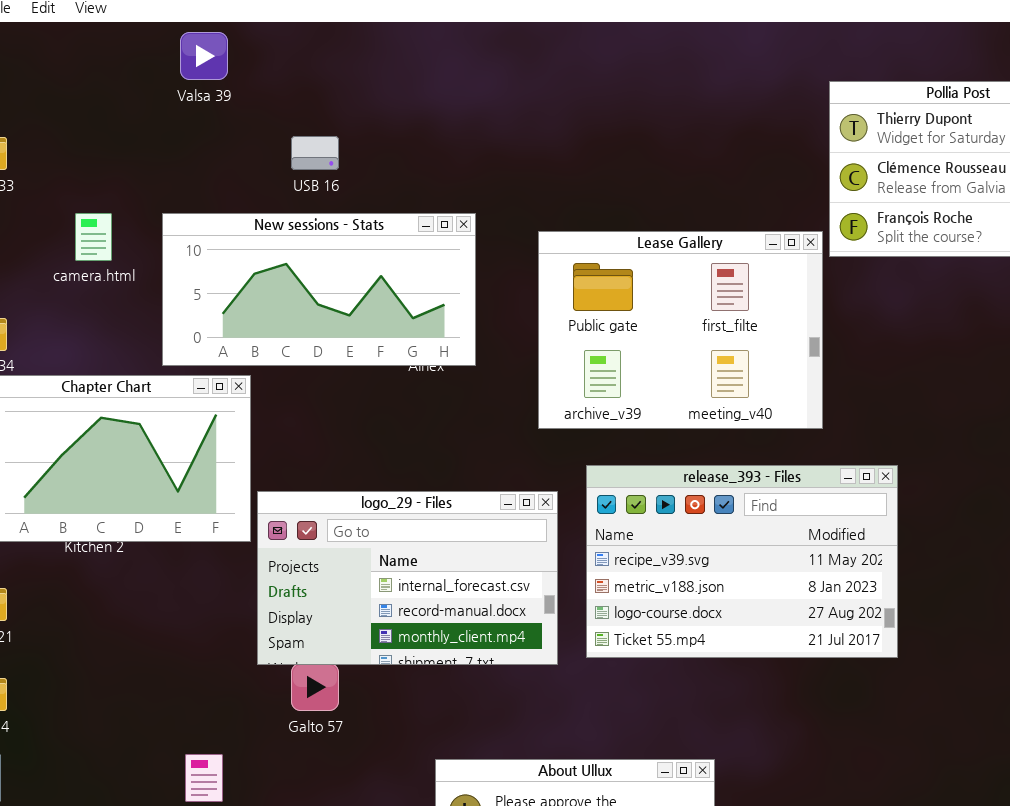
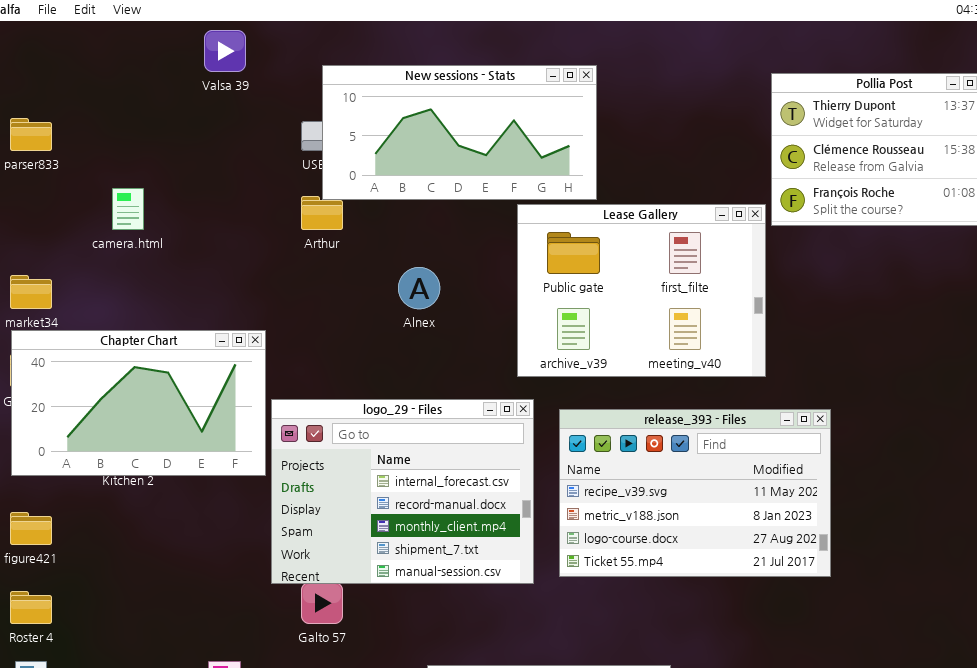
New sessions - Stats: [162,213,476,366] -> [322,65,597,200], moved
logo_29 - Files: [257,491,558,665] -> [271,399,534,584], resized

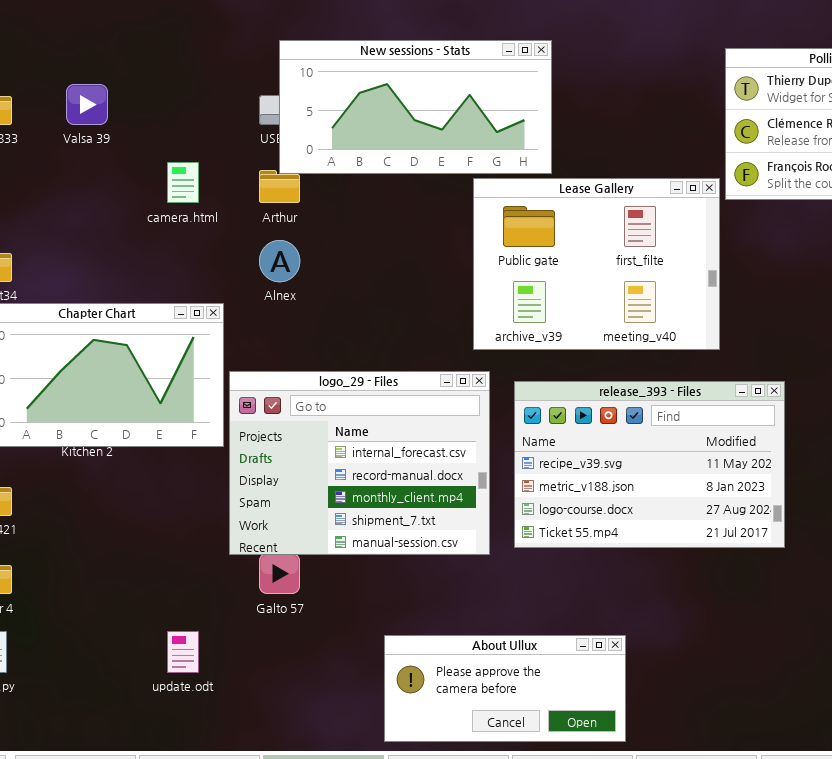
Valsa 39: [204,30,246,72] -> [66,84,108,125], moved
camera.html: [112,188,144,230] -> [167,162,199,203], moved
Alnex: [398,267,440,309] -> [259,240,300,282], moved

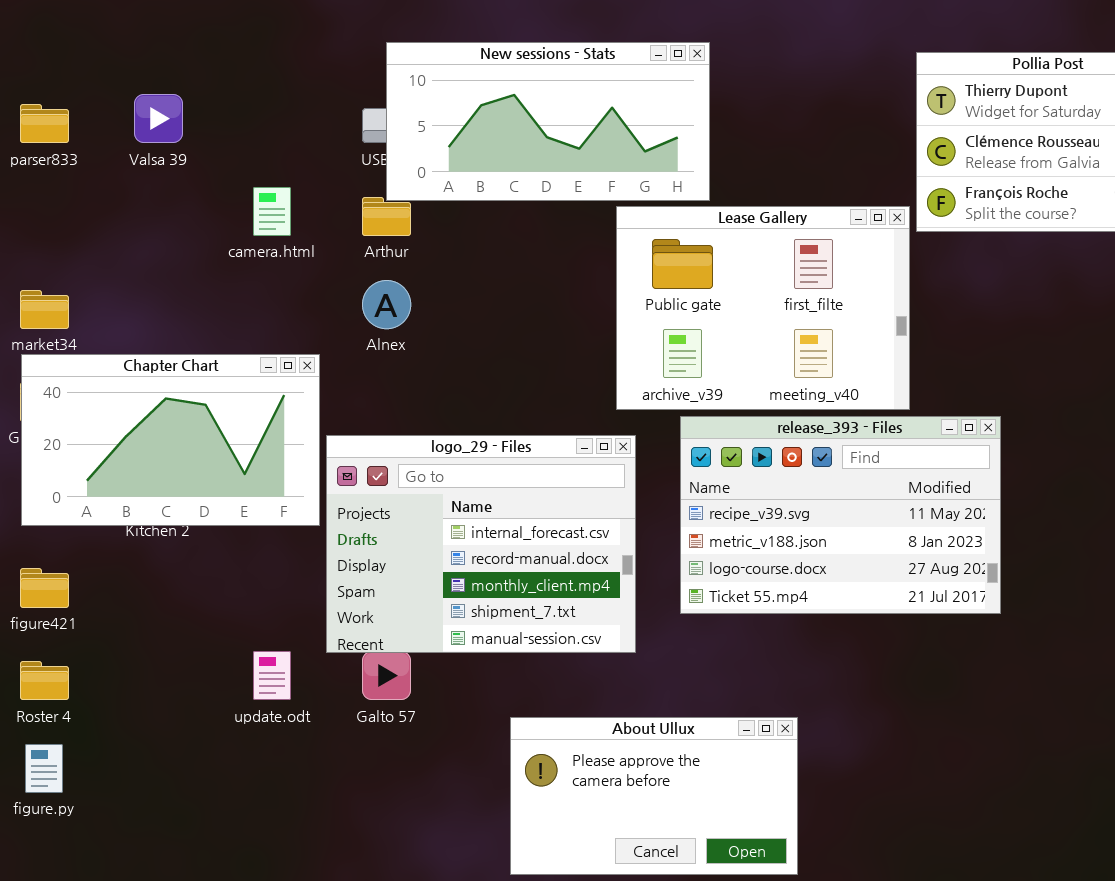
release_393 - Files: [514,381,785,548] -> [680,416,1001,614], moved
update.odt: [167,631,199,673] -> [253,651,291,700], moved
About Ullux: [384,635,626,742] -> [510,717,798,875], resized

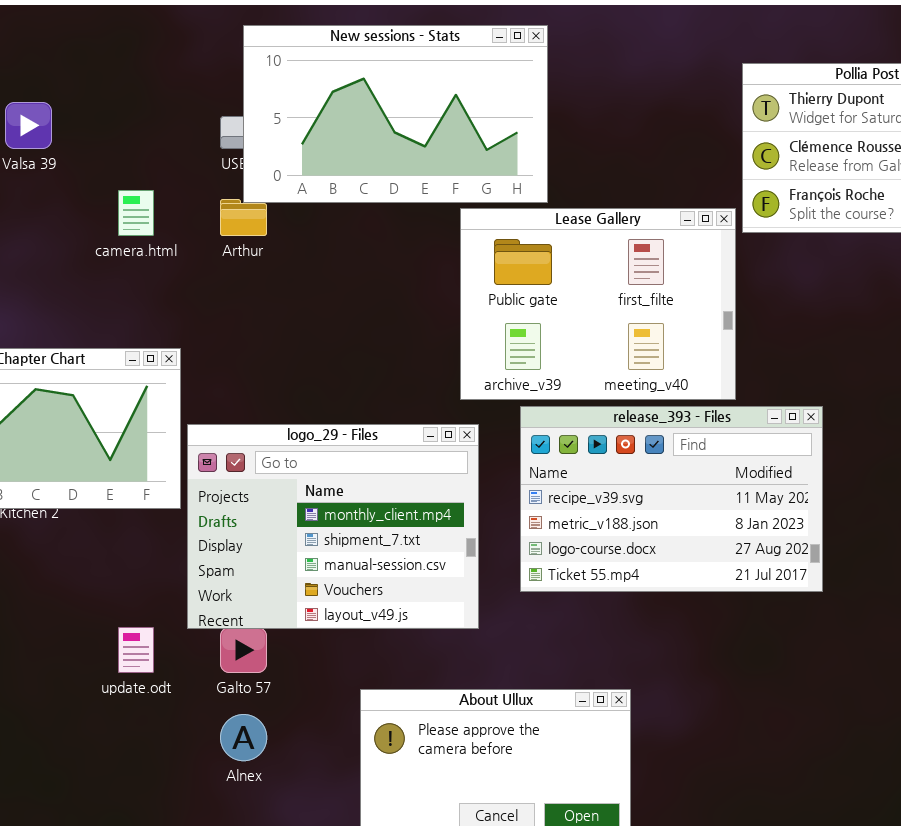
New sessions - Stats: [386,42,710,201] -> [243,25,548,203], resized
Alnex: [362,280,411,329] -> [220,714,267,761], moved
logo_29 - Files: [326,435,636,653] -> [187,424,479,629], scrolled down 2 rows

